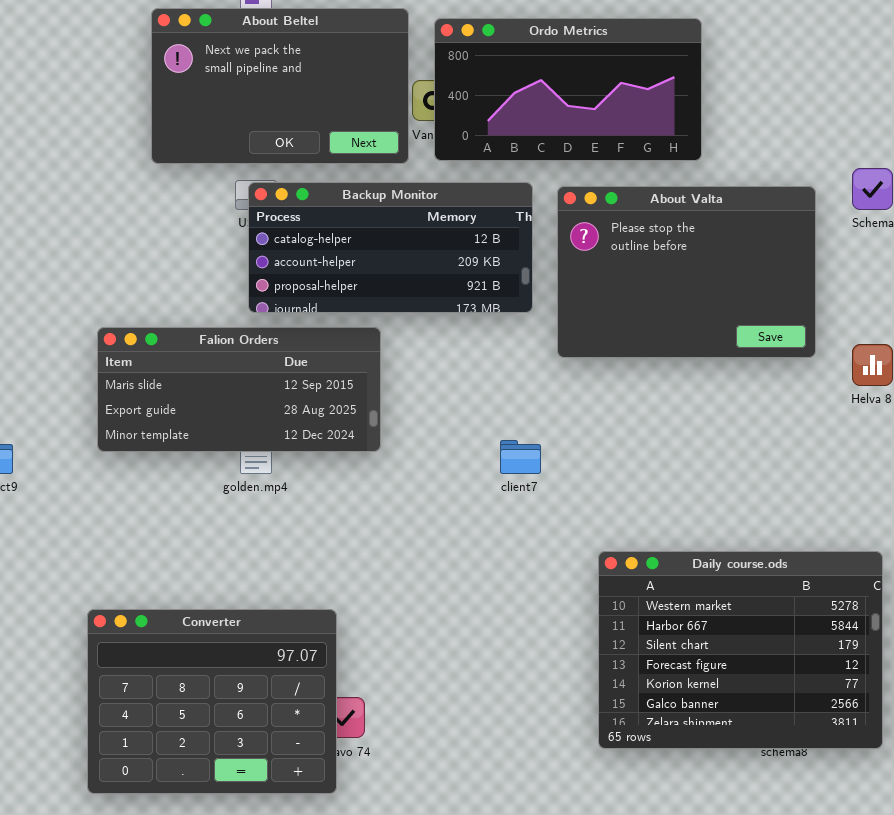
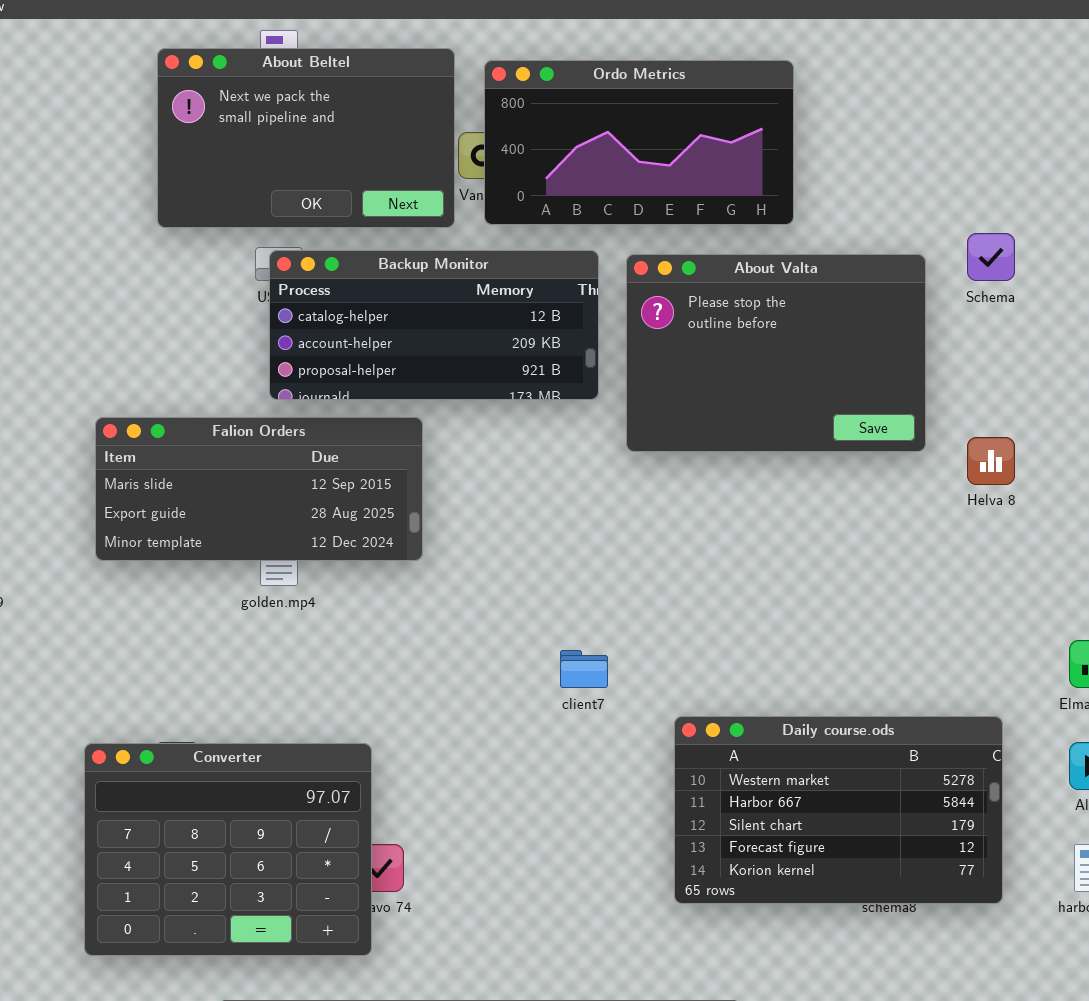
client7: [500,440,541,474] -> [560,650,608,688], moved
Daily course.ods: [598,551,883,749] -> [674,716,1003,904], resized

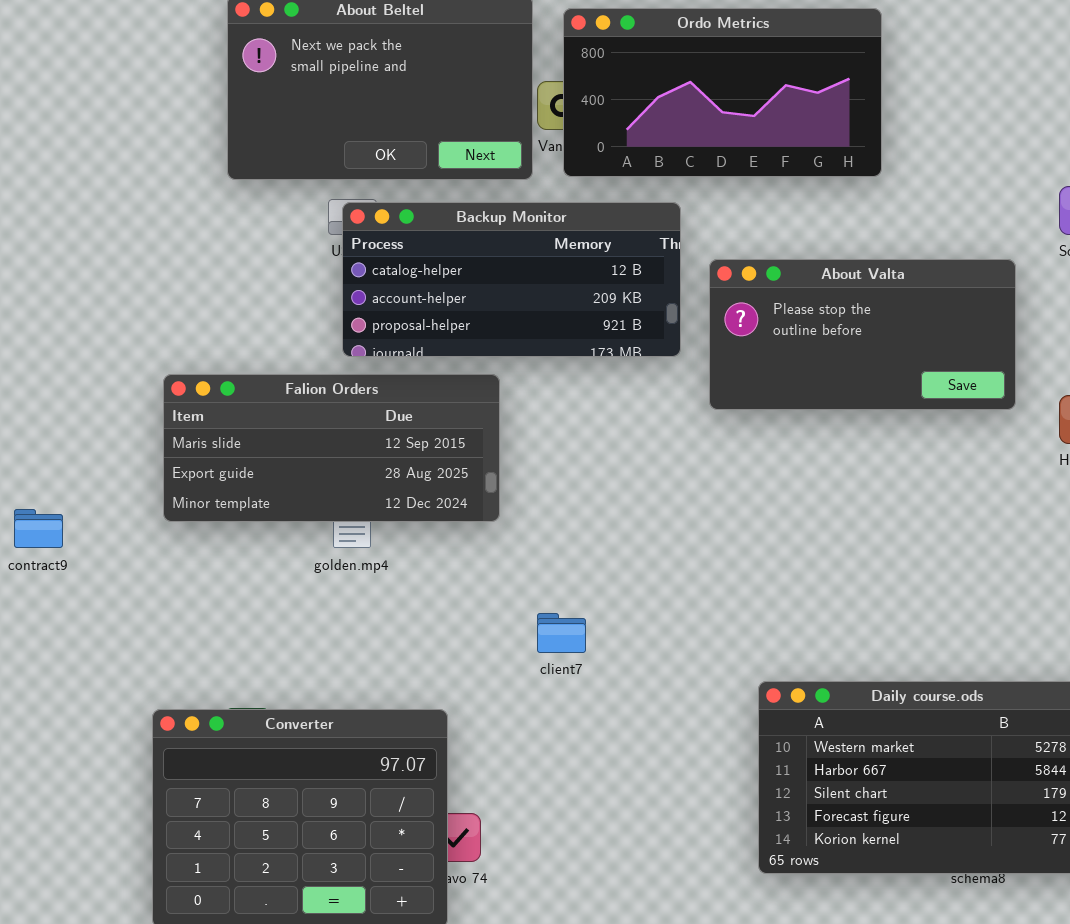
About Valta: [626,254,926,452] -> [709,259,1016,410], resized
client7: [560,650,608,688] -> [537,613,586,653], moved

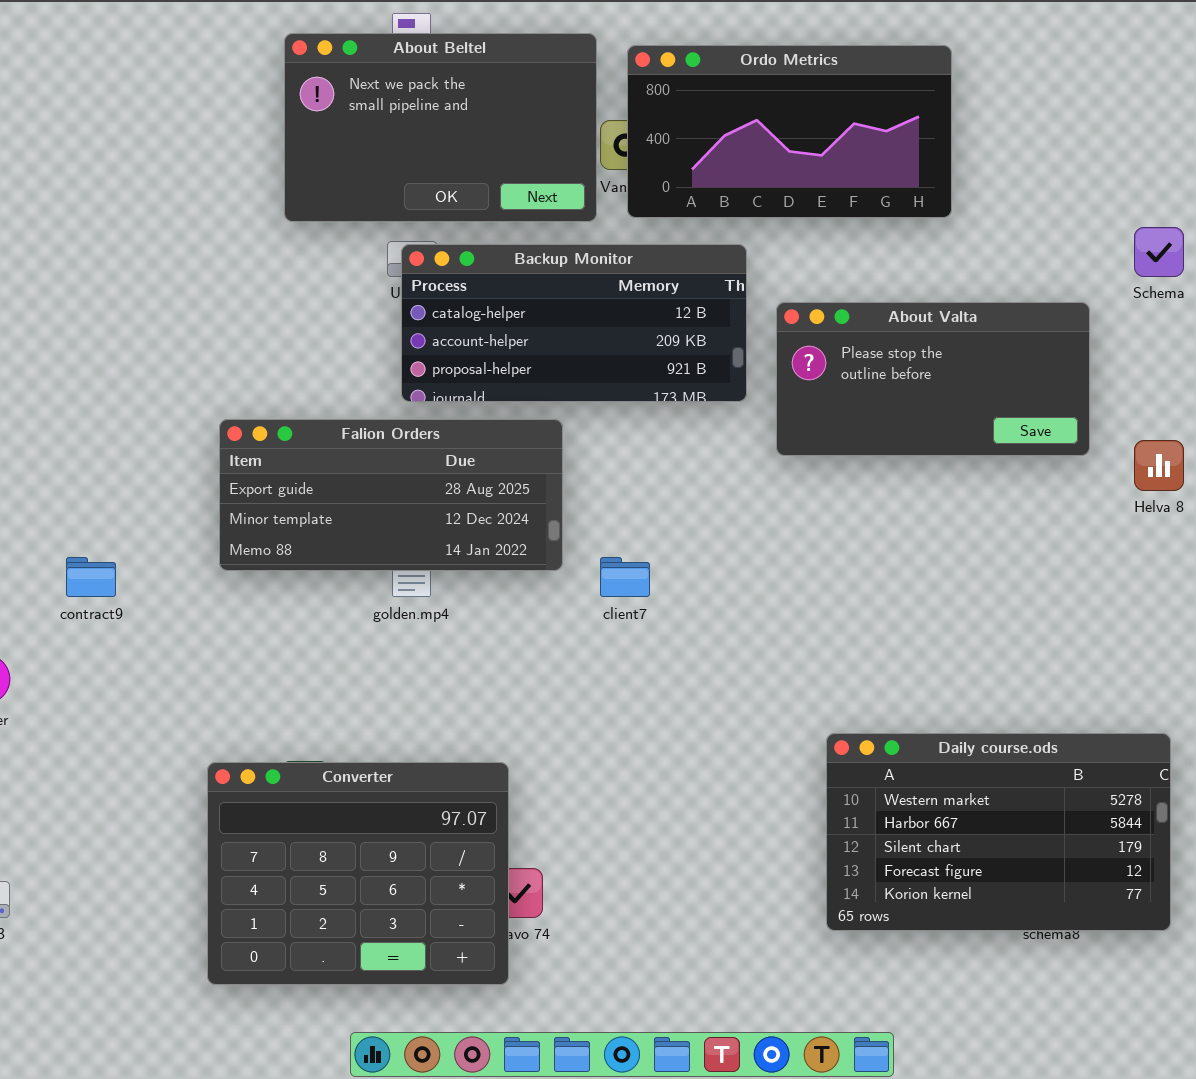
Falion Orders: [163,374,500,522] -> [219,419,563,571], scrolled down 1 row
client7: [537,613,586,653] -> [600,557,650,597], moved

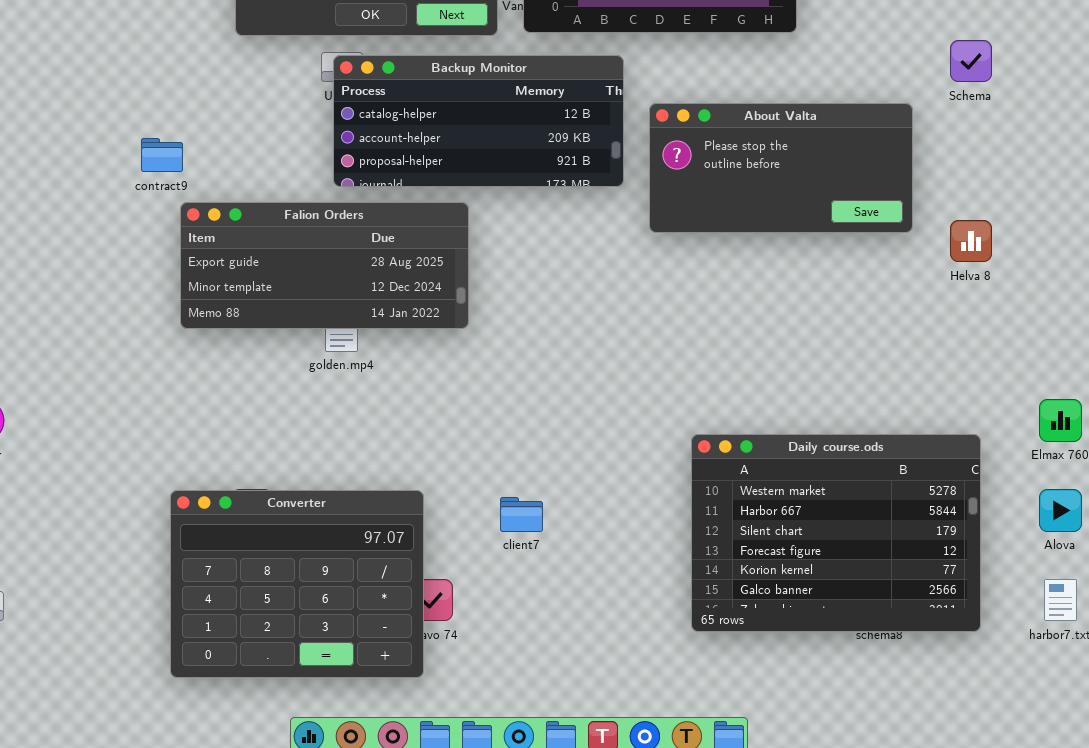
contract9: [66,557,116,597] -> [141,138,183,172], moved
client7: [600,557,650,597] -> [500,497,543,532], moved
Daily course.ods: [826,733,1171,931] -> [691,434,981,632], resized

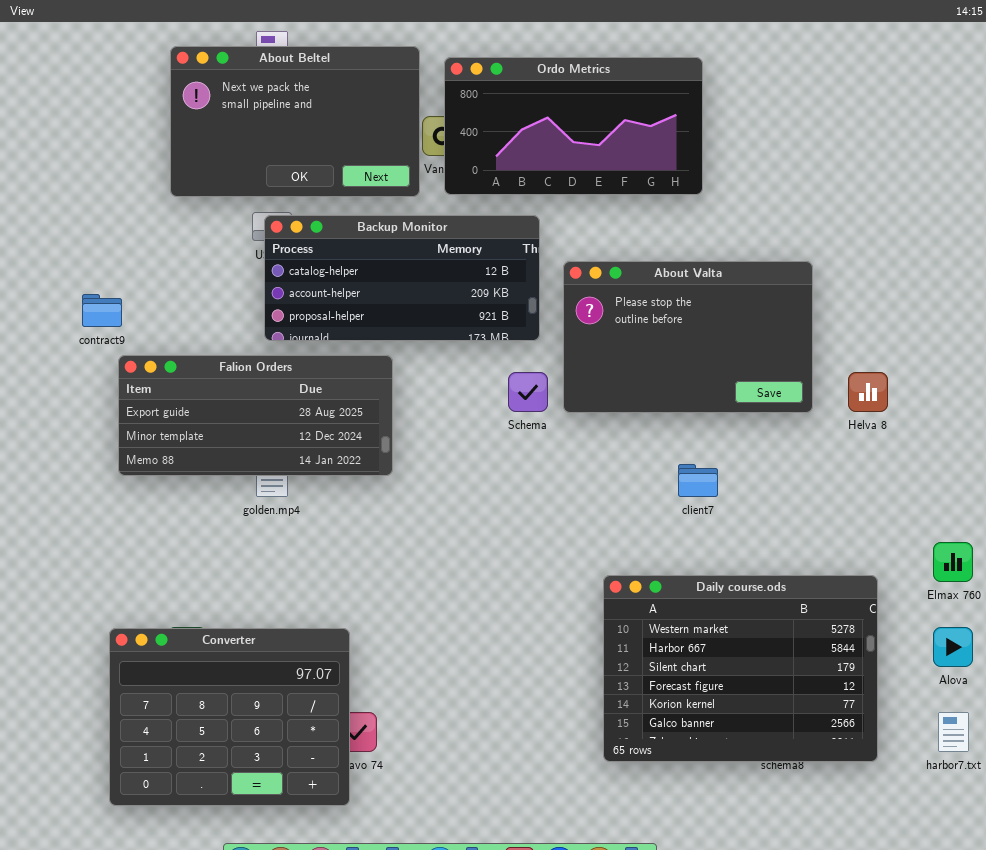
Schema: [950,40,992,82] -> [508,372,548,412], moved
About Valta: [649,103,913,233] -> [563,261,813,413], resized
client7: [500,497,543,532] -> [678,464,718,497], moved

